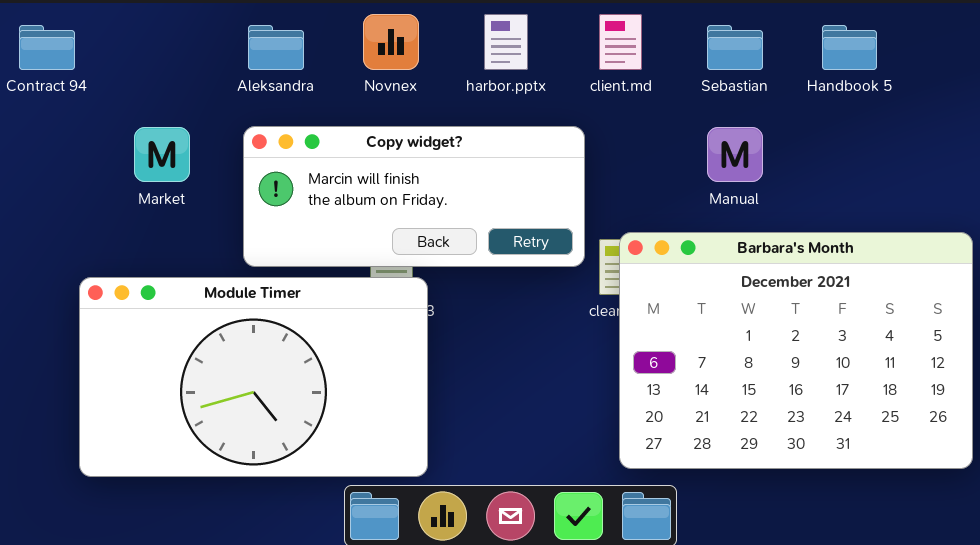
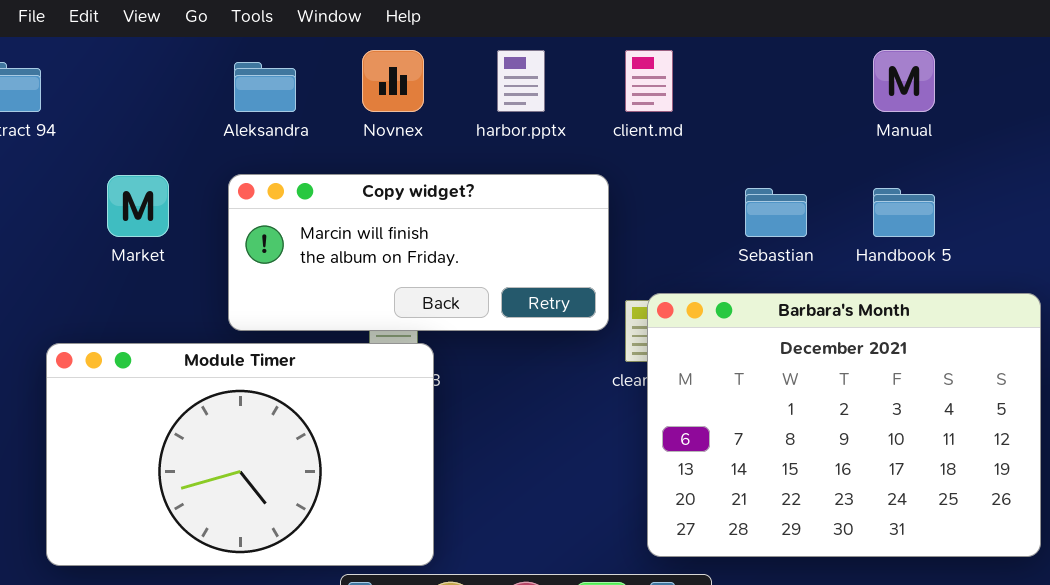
Sebastian: [707,25,763,70] -> [745,188,807,237], moved
Handbook 5: [822,25,877,70] -> [873,188,935,237], moved
Manual: [707,127,763,182] -> [873,50,935,112], moved

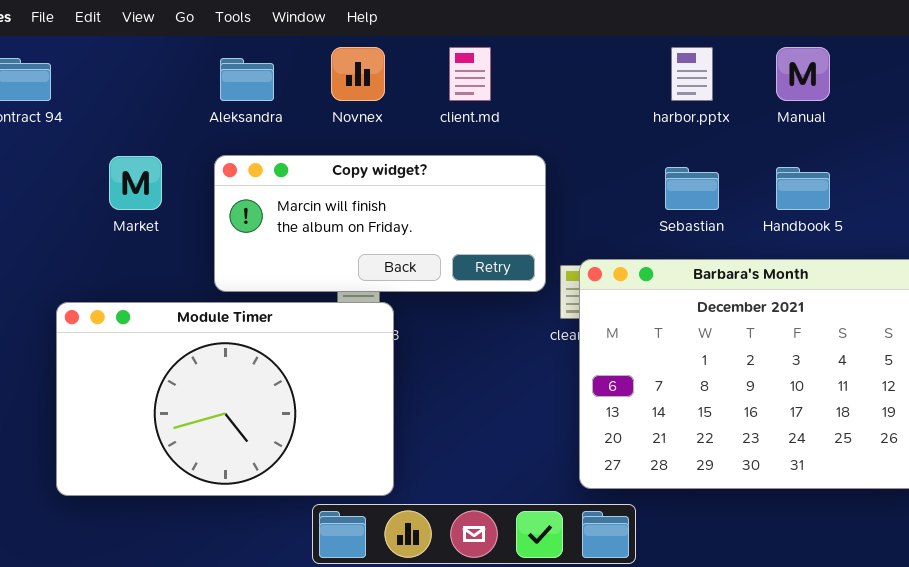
harbor.pptx: [497,50,545,112] -> [671,47,713,101], moved
client.md: [625,50,673,112] -> [449,47,491,101], moved

